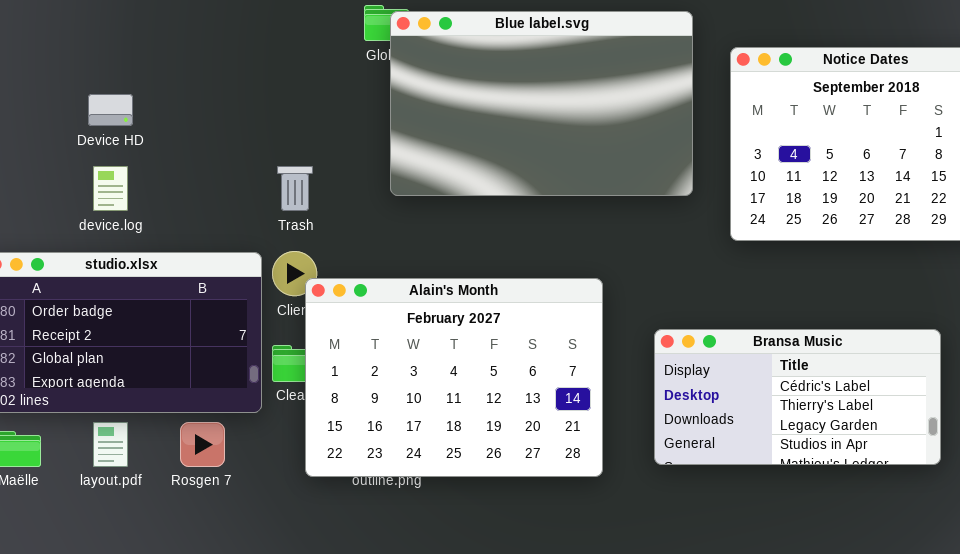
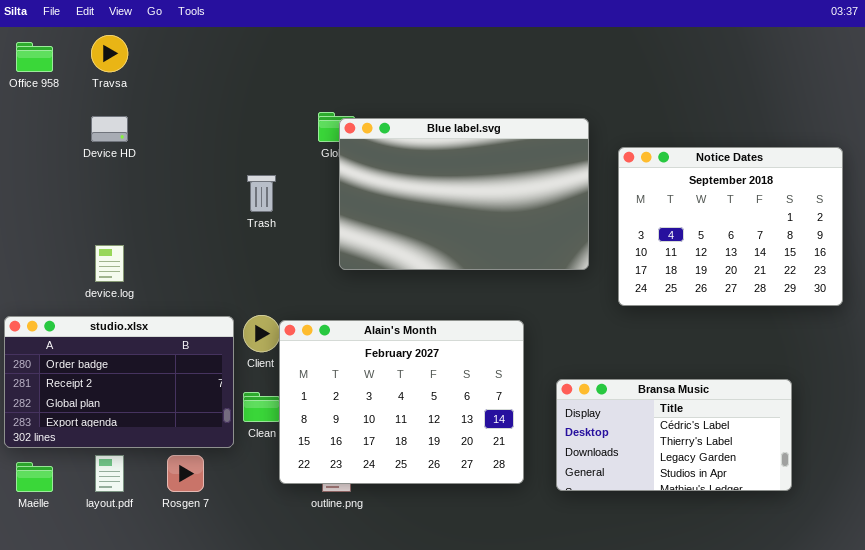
Device HD: [88,94,133,126] -> [91,116,128,142], moved
Trash: [277,166,313,211] -> [247,175,276,212], moved
Alain's Month: [305,278,603,477] -> [279,320,524,484], moved

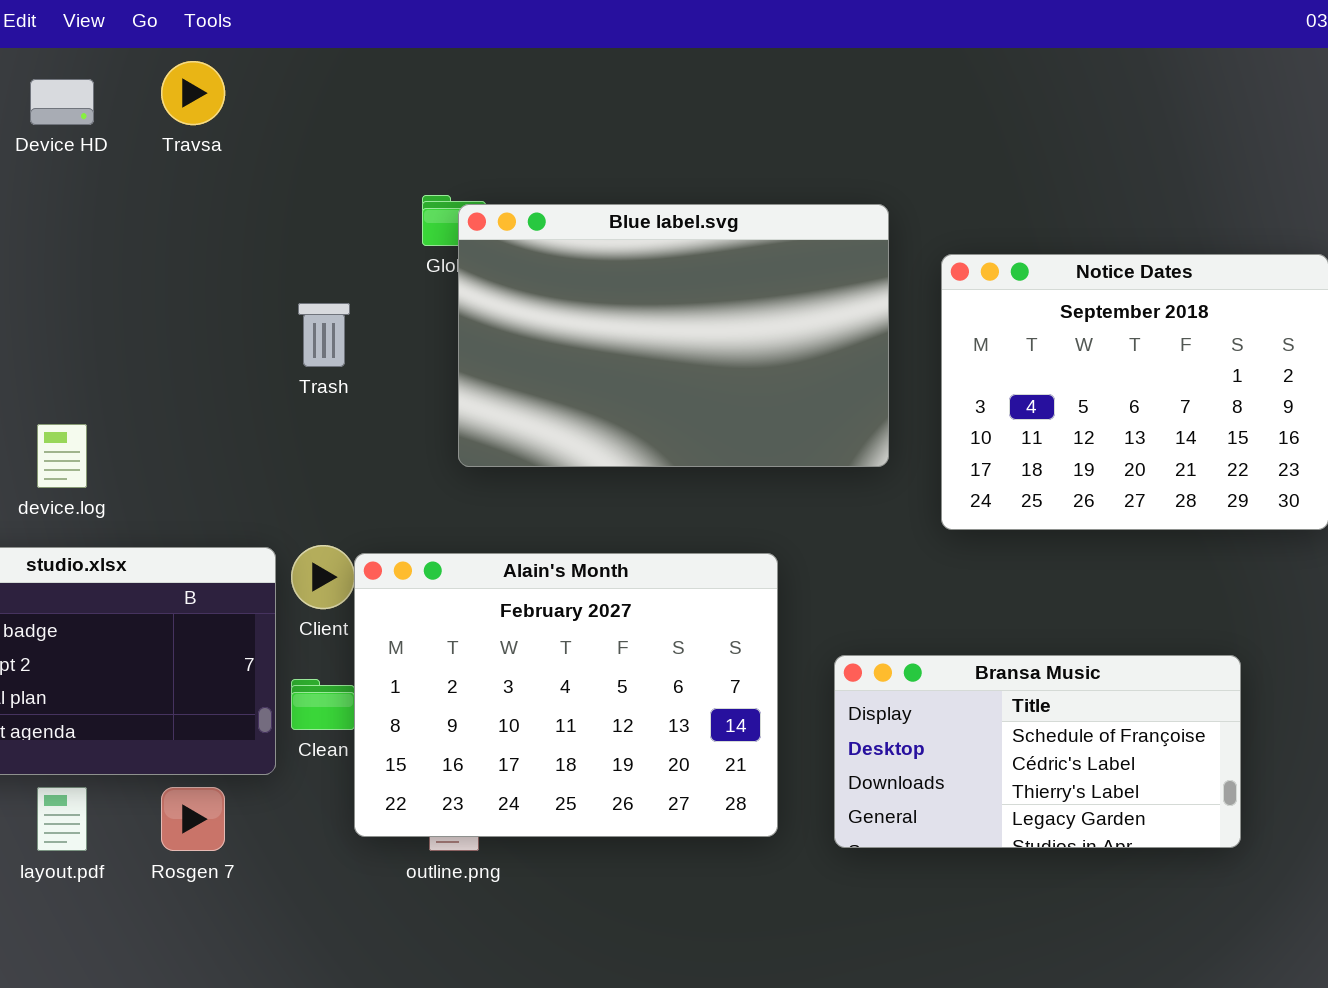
Travsa: [91,35,128,72] -> [161,61,225,125], moved
Device HD: [91,116,128,142] -> [30,79,94,125], moved
Bransa Music: [556,379,792,491] -> [834,655,1241,848], scrolled up 1 row

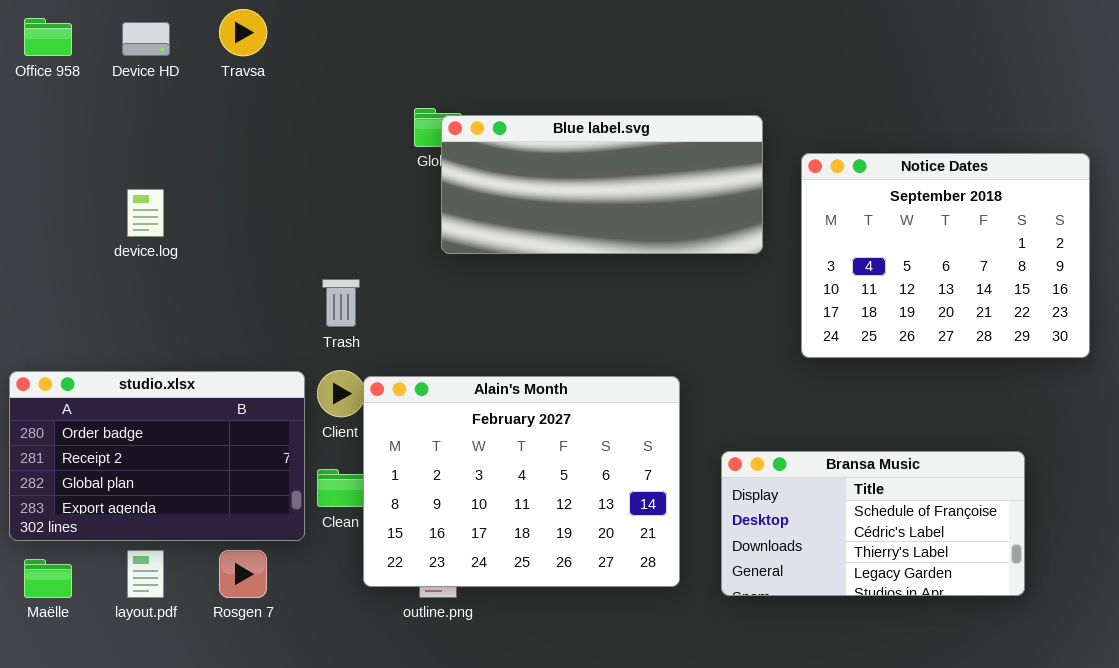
Blue label.svg: [458,204,889,467] -> [441,115,763,254], resized
Trash: [298,303,350,367] -> [322,279,360,327], moved
device.log: [37,424,87,488] -> [127,189,164,237], moved

